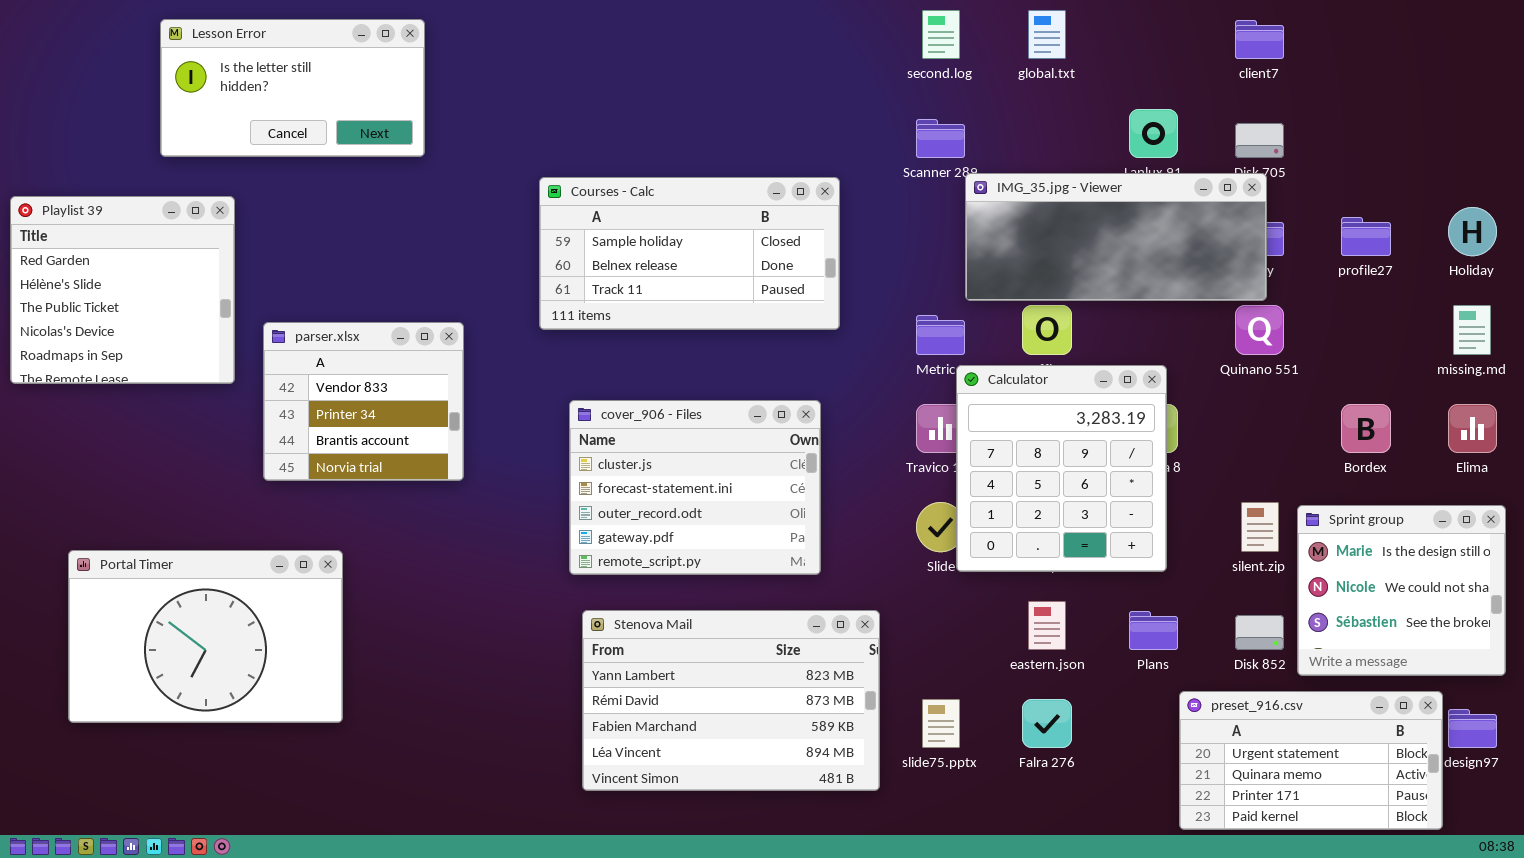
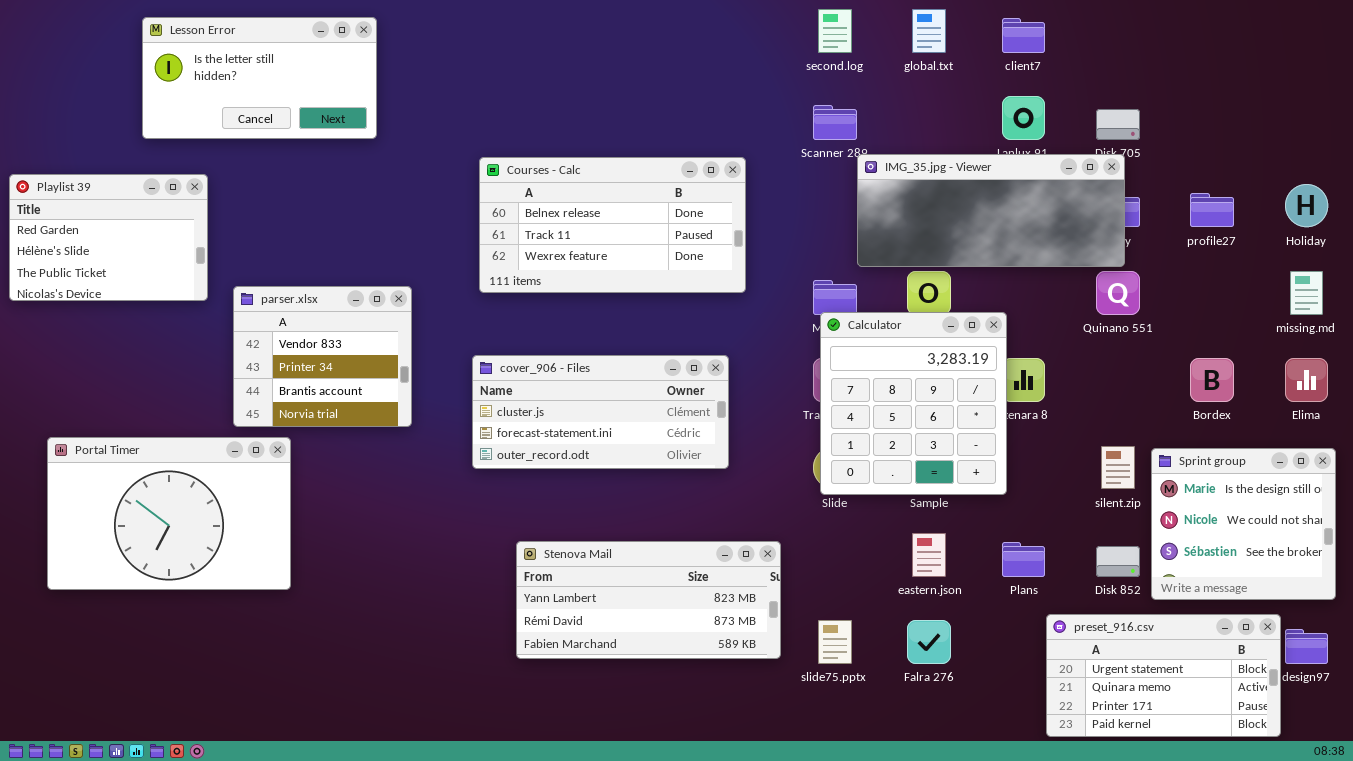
client7: [1235,20,1284,59] -> [1002,18,1045,53], moved
Courses - Calc: [539,177,840,330] -> [479,157,746,293], scrolled down 1 row
Playlist 39: [10,196,235,384] -> [9,174,208,301], resized
Calculator: [956,365,1167,572] -> [820,312,1007,495], moved
cover_906 - Files: [569,400,821,575] -> [472,355,729,469], resized
Portal Timer: [68,550,343,723] -> [47,437,291,590], moved
Stenova Mail: [582,610,880,791] -> [516,541,781,659], resized

